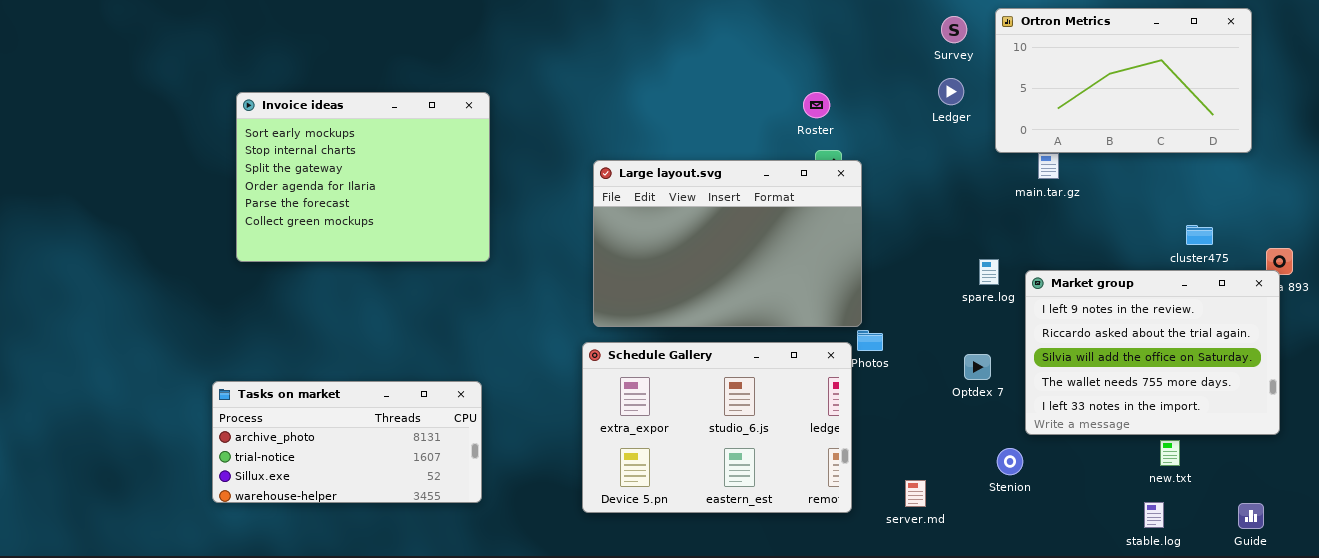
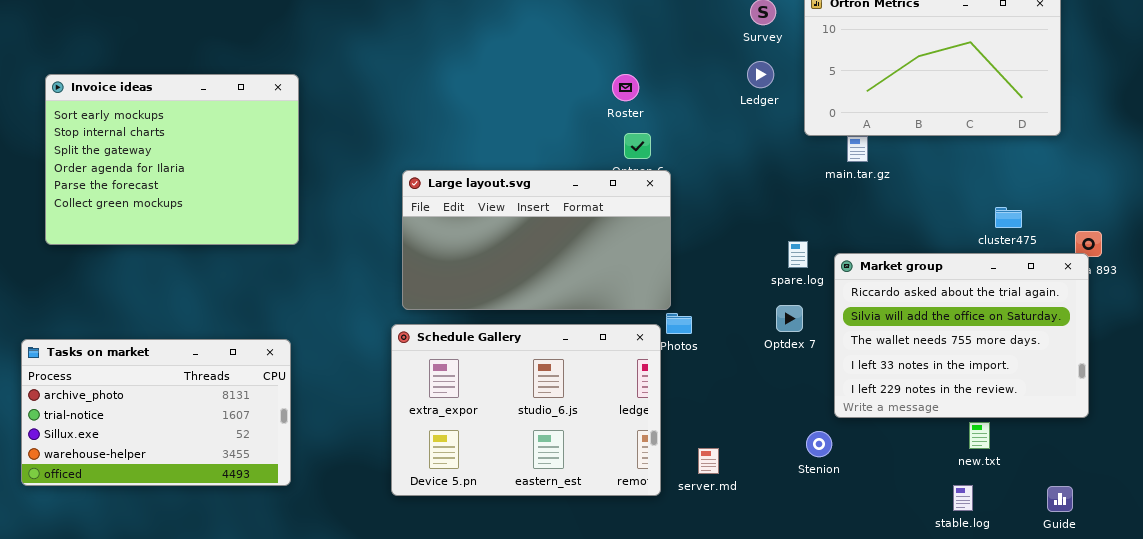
Large layout.svg: [593,160,862,327] -> [402,170,671,310], resized
Market group: [1025,270,1280,435] -> [834,253,1089,418], scrolled down 1 row
Optdex 7: [964,354,991,380] -> [776,305,803,332], moved
Tasks on market: [212,381,482,503] -> [21,339,291,486], resized
server.md: [905,480,926,507] -> [698,448,719,474], moved

